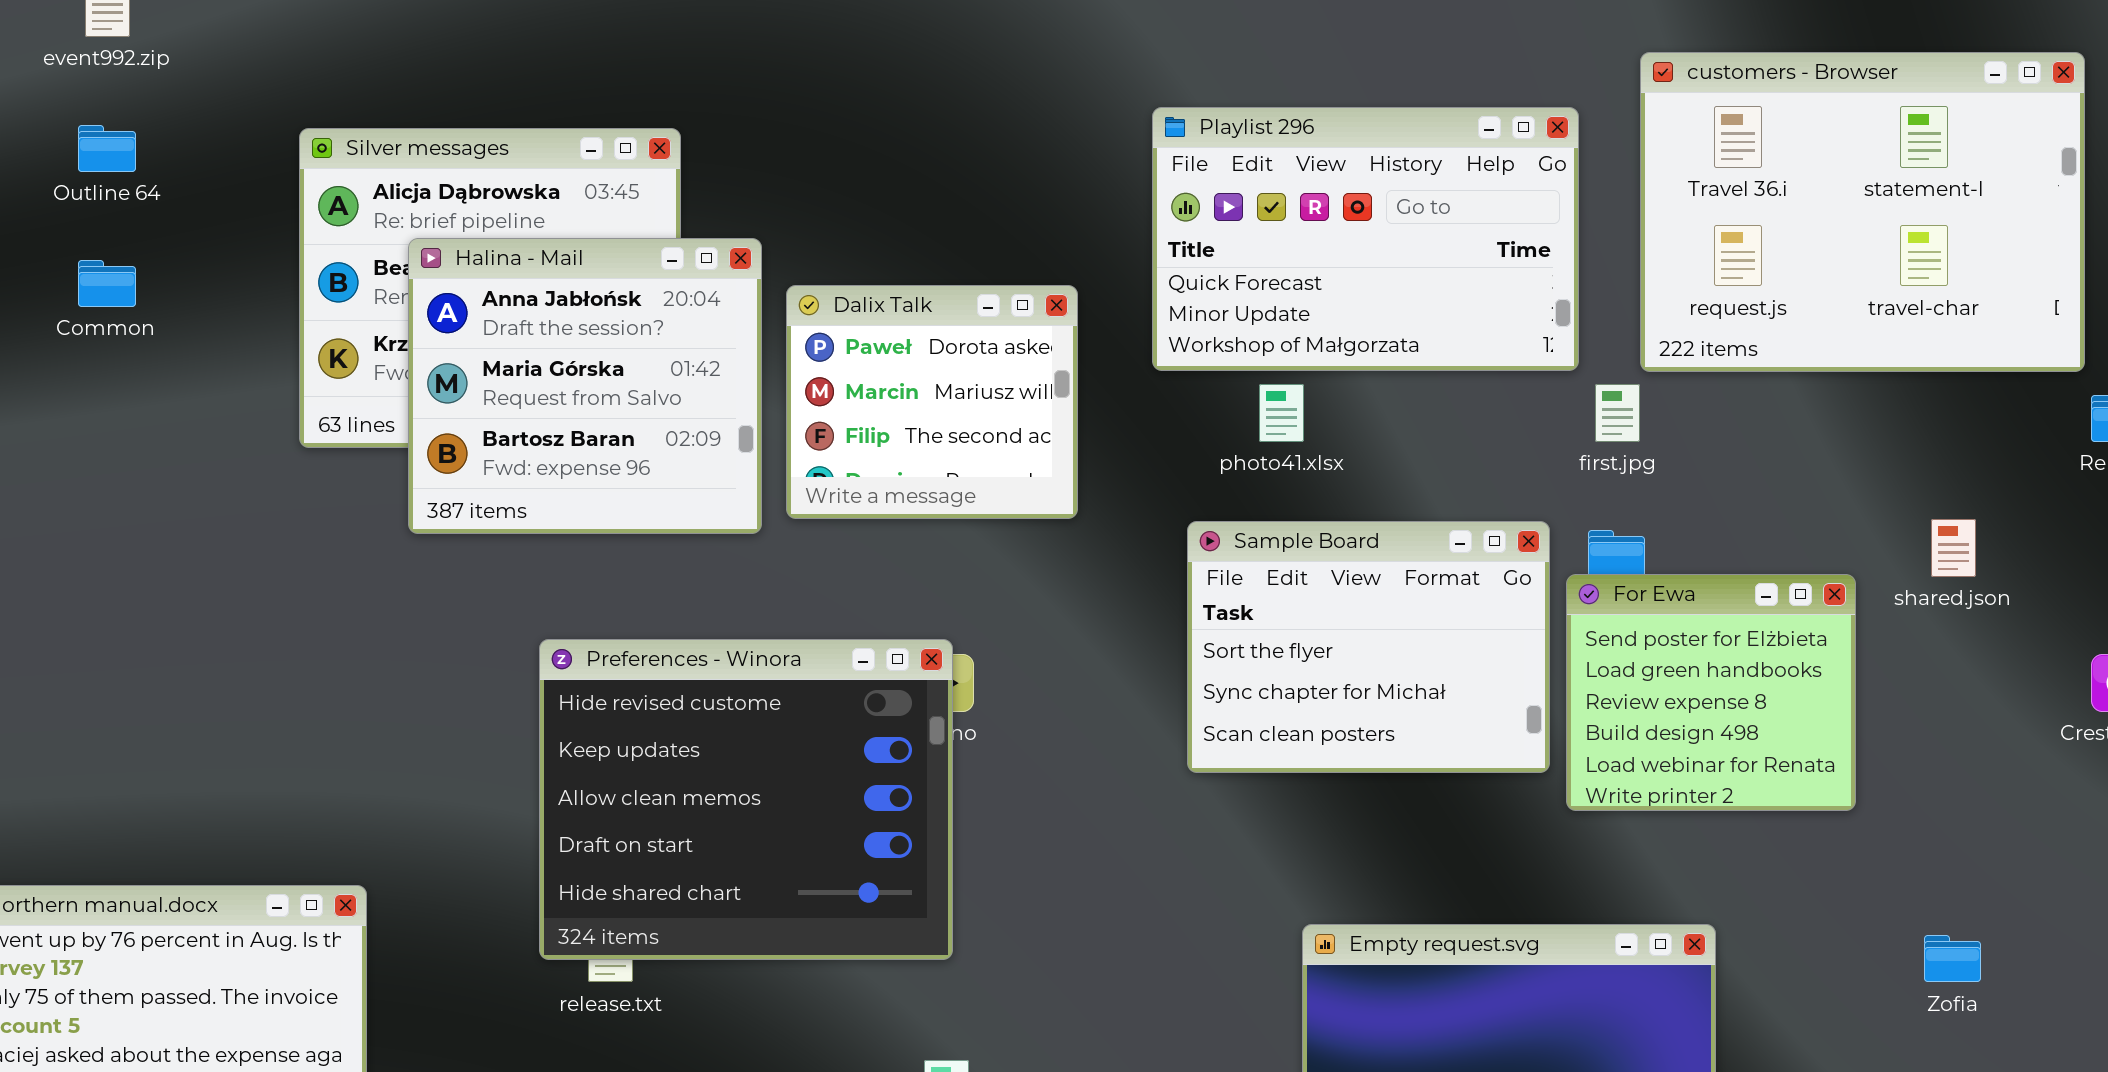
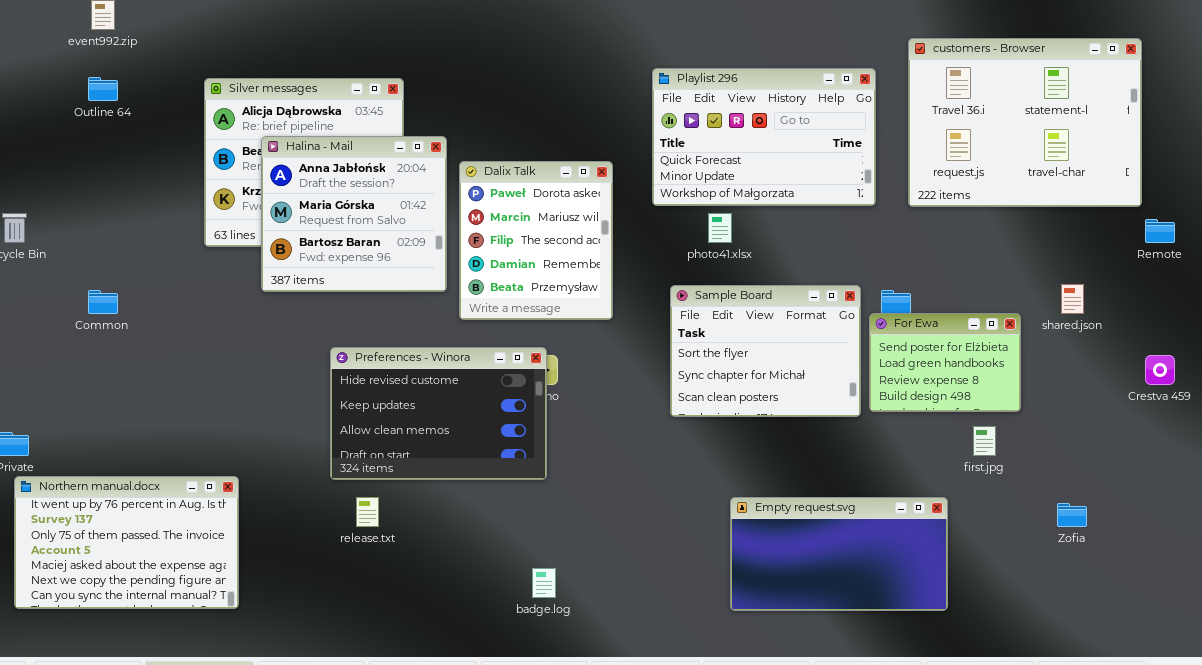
Common: [78,260,136,307] -> [88,290,118,314], moved
Dalix Talk: [786,285,1078,519] -> [459,161,613,320], resized
first.jpg: [1595,384,1640,442] -> [973,426,996,456], moved
For Ewa: [1566,574,1856,811] -> [869,313,1021,412], resized
Preferences - Winora: [539,639,953,960] -> [330,347,547,480], resized

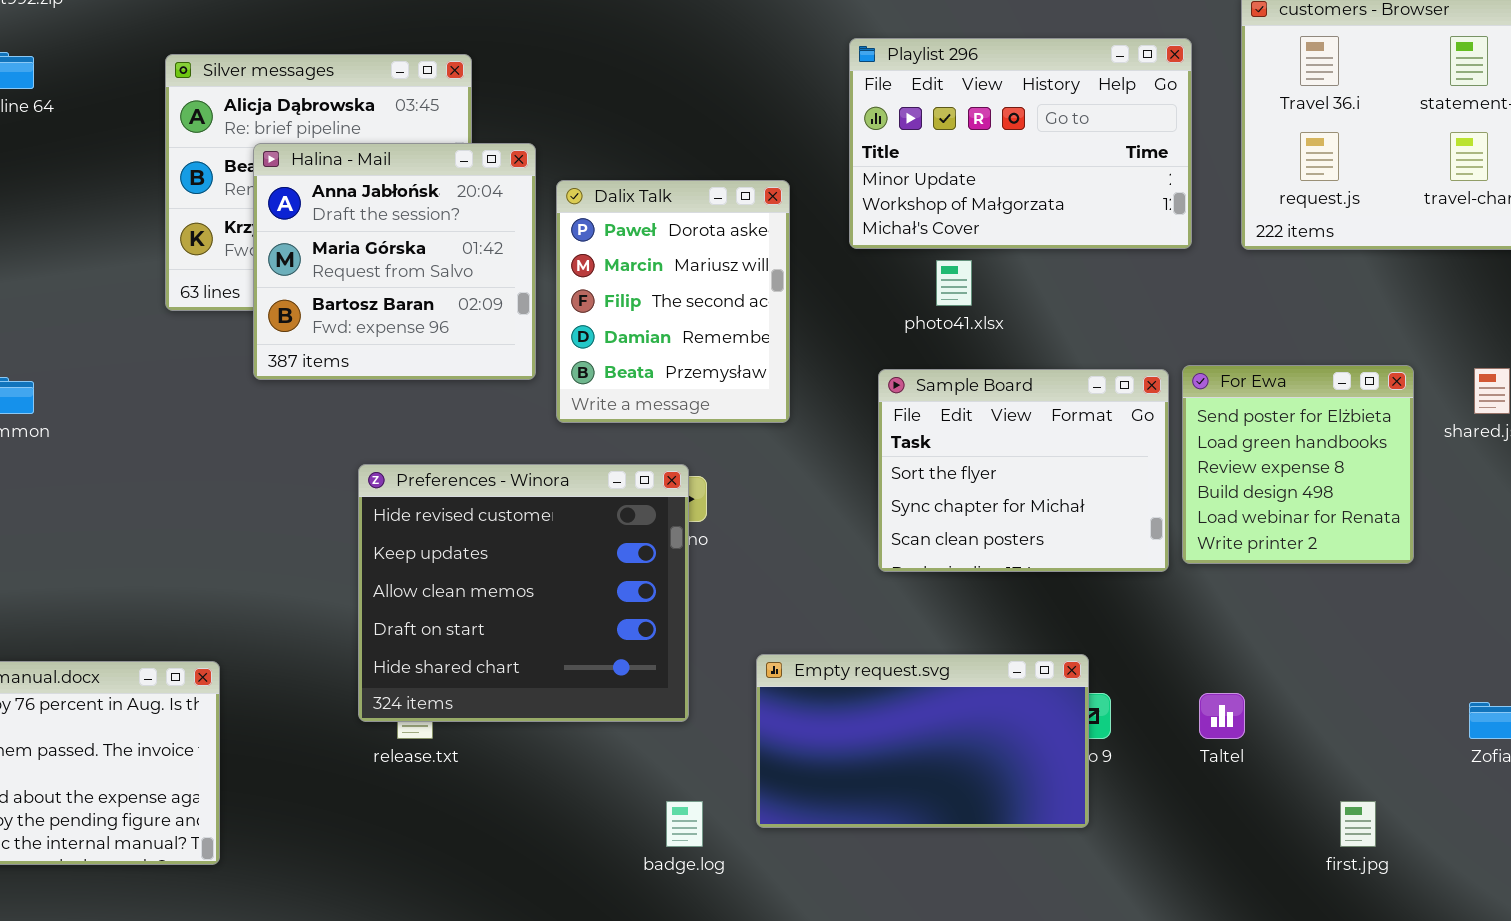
Playlist 296: [652,68,876,206] -> [849,38,1192,249], scrolled down 1 row
For Ewa: [869,313,1021,412] -> [1182,365,1414,564], resized
Preferences - Winora: [330,347,547,480] -> [358,464,689,722], resized
first.jpg: [973,426,996,456] -> [1340,801,1376,847], moved
Empty request.svg: [730,497,948,611] -> [756,654,1089,828], moved

